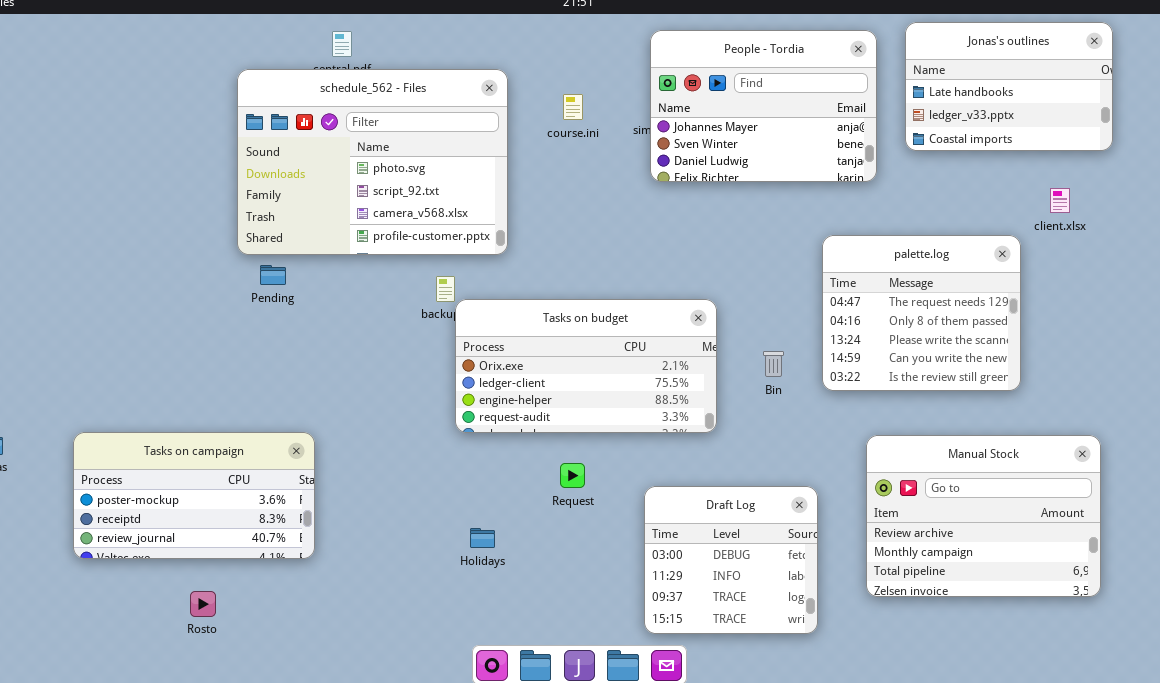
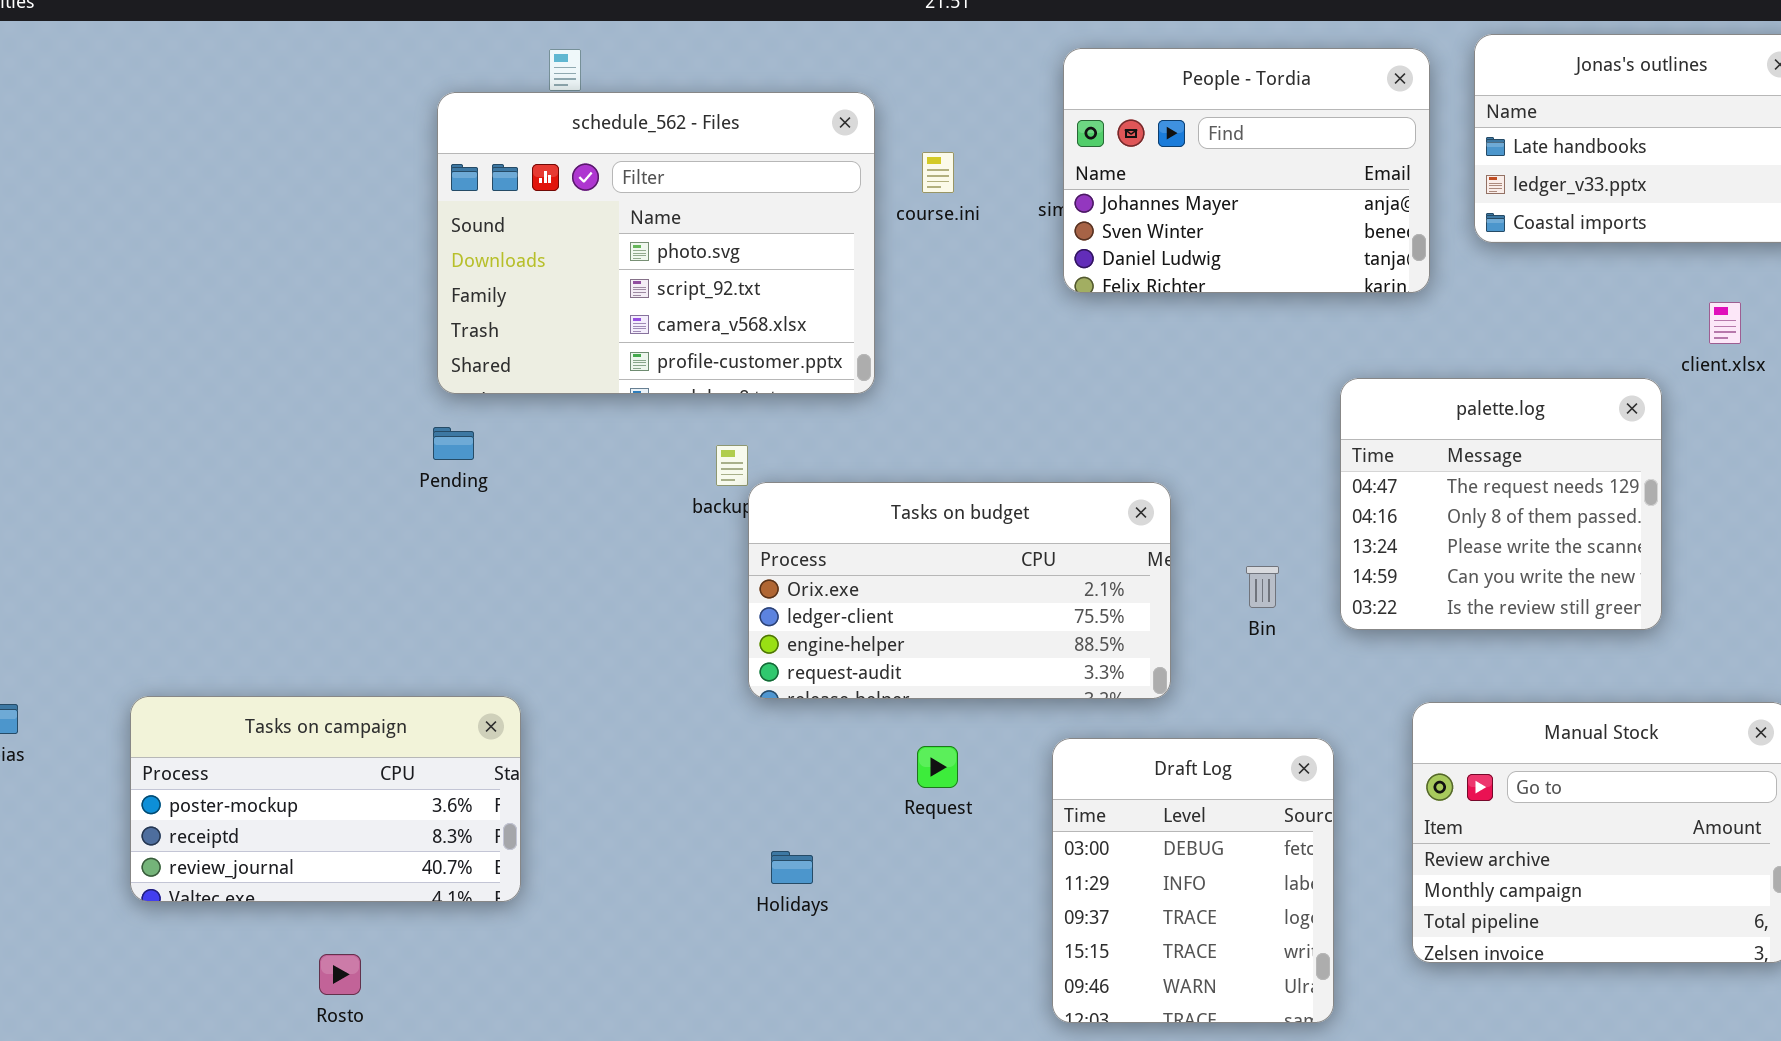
schedule_562 - Files: [237,69,508,255] -> [437,92,875,394], moved
Draft Log: [644,486,818,634] -> [1052,738,1334,1023], resized

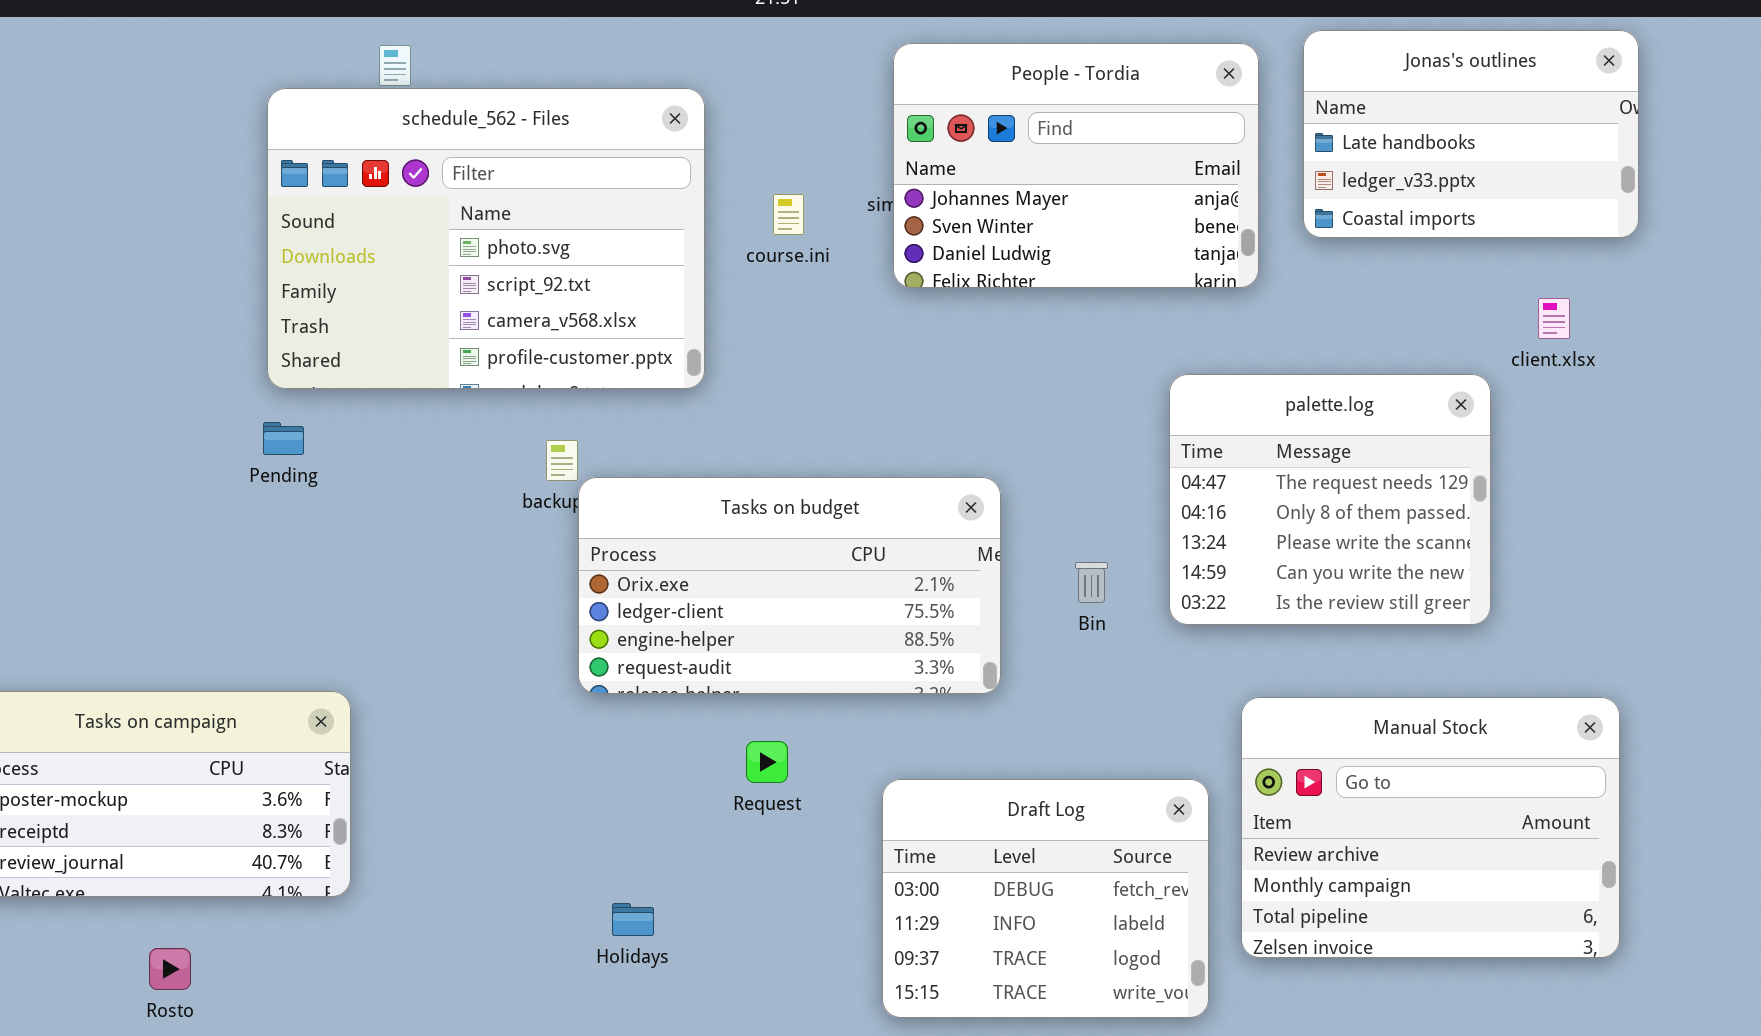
course.ini: [922,152,954,193] -> [773,194,804,235], moved
Draft Log: [1052,738,1334,1023] -> [882,779,1209,1018], resized
Holidays: [771,851,813,884] -> [612,903,654,936], moved

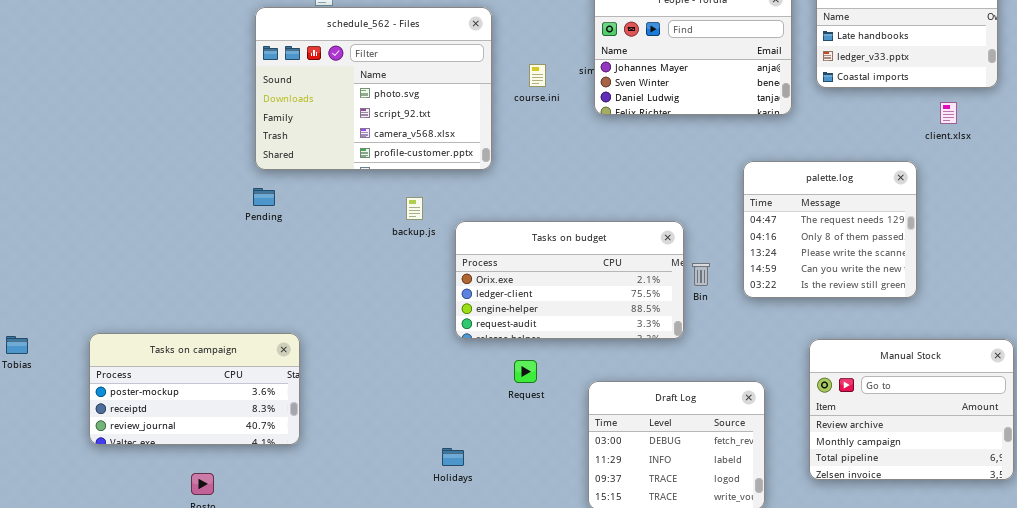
client.xlsx: [1538,298,1570,339] -> [940,102,957,124], moved
Tasks on budget: [578,477,1001,694] -> [455,221,684,339], moved
Manual Stock: [1241,697,1620,958] -> [809,339,1014,480], moved

